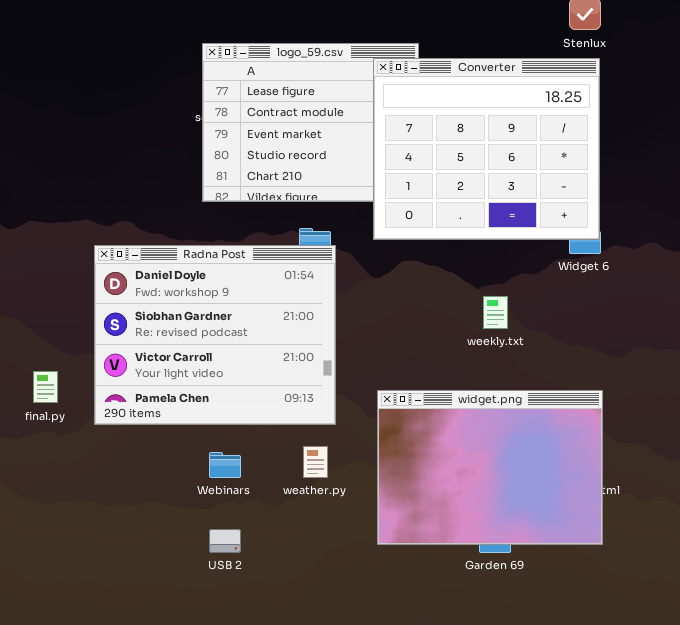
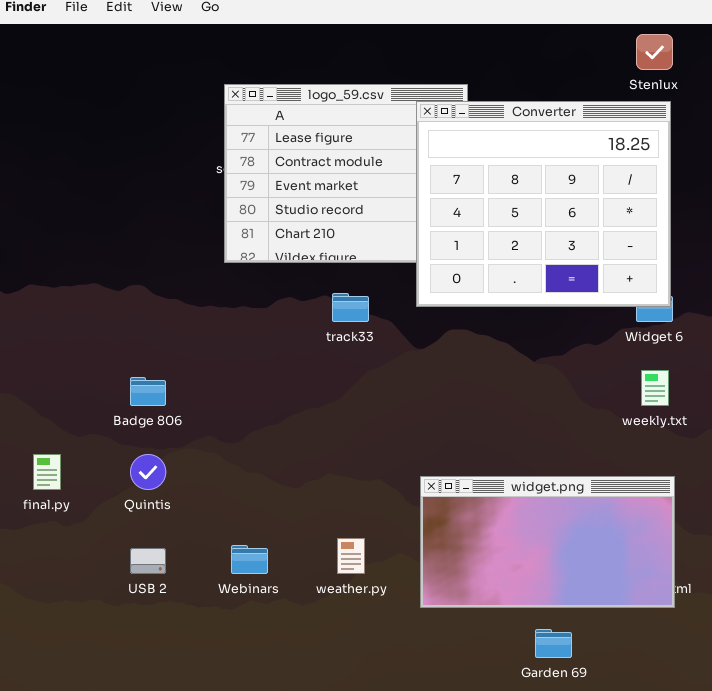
Radna Post: [94,245,336,425] -> none, closed
weekly.txt: [483,296,508,329] -> [641,370,669,406], moved
widget.png: [377,390,603,545] -> [420,476,675,608], resized
USB 2: [209,529,241,553] -> [130,548,166,574], moved

